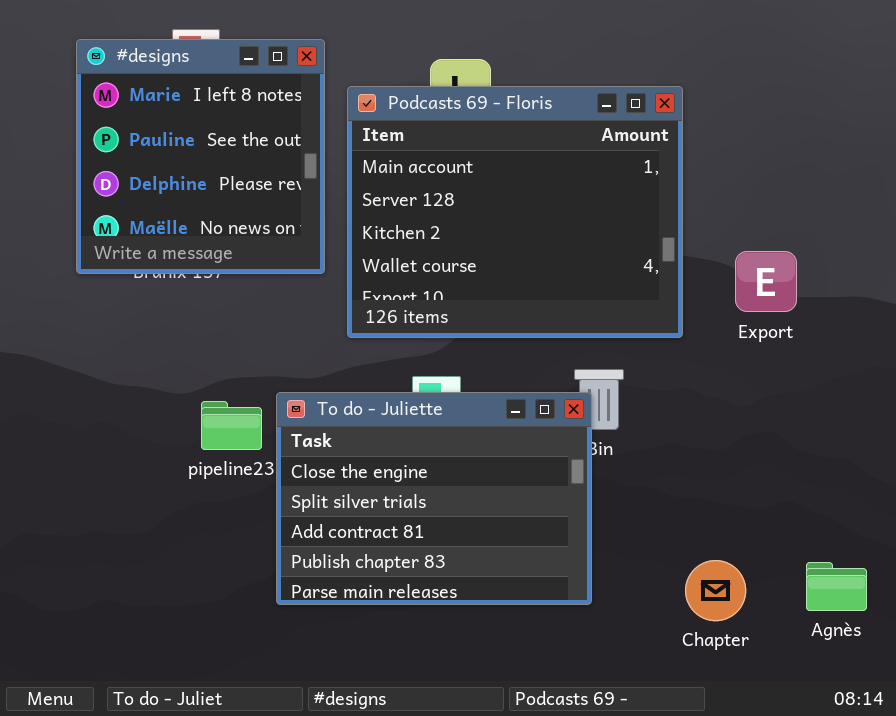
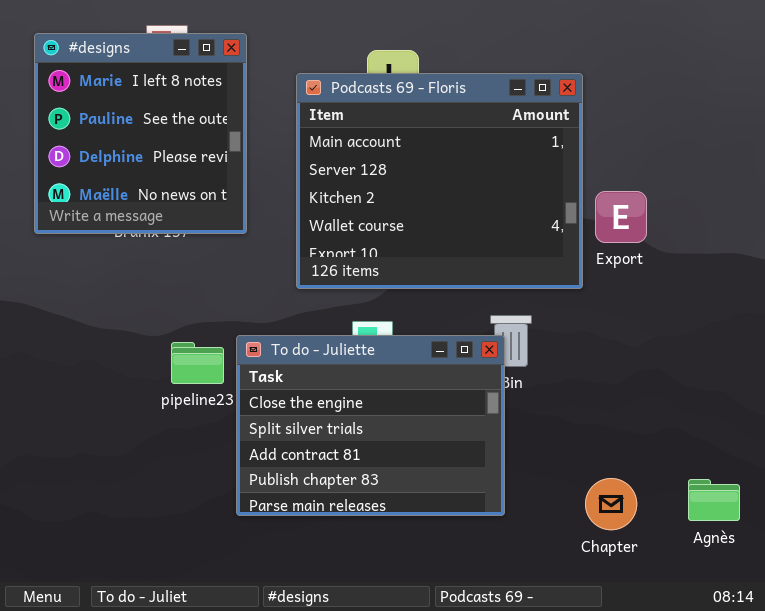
#designs: [76,39,325,274] -> [34,33,247,234], moved
Export: [735,251,797,312] -> [595,191,647,243], moved

